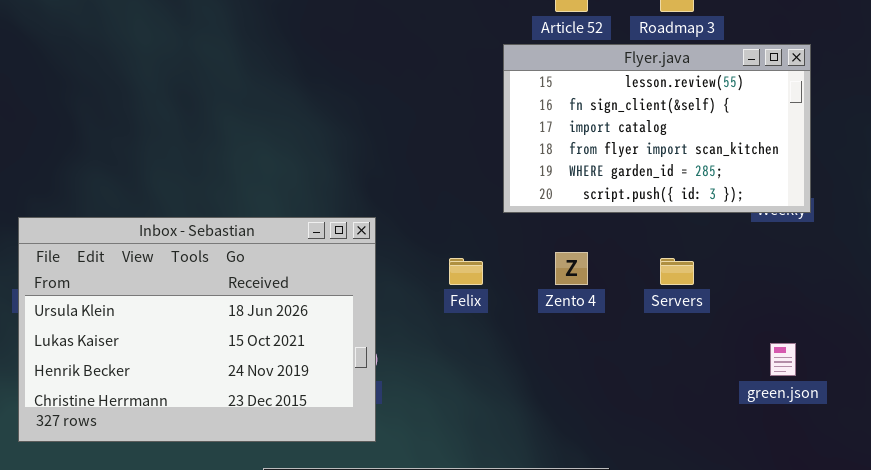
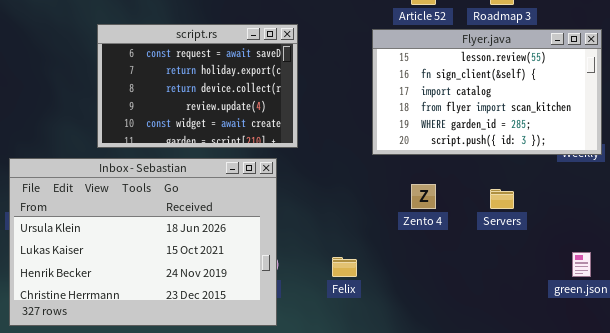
script.rs: none -> [97,24,298,148], opened
Felix: [449,258,483,285] -> [332,257,357,277], moved

